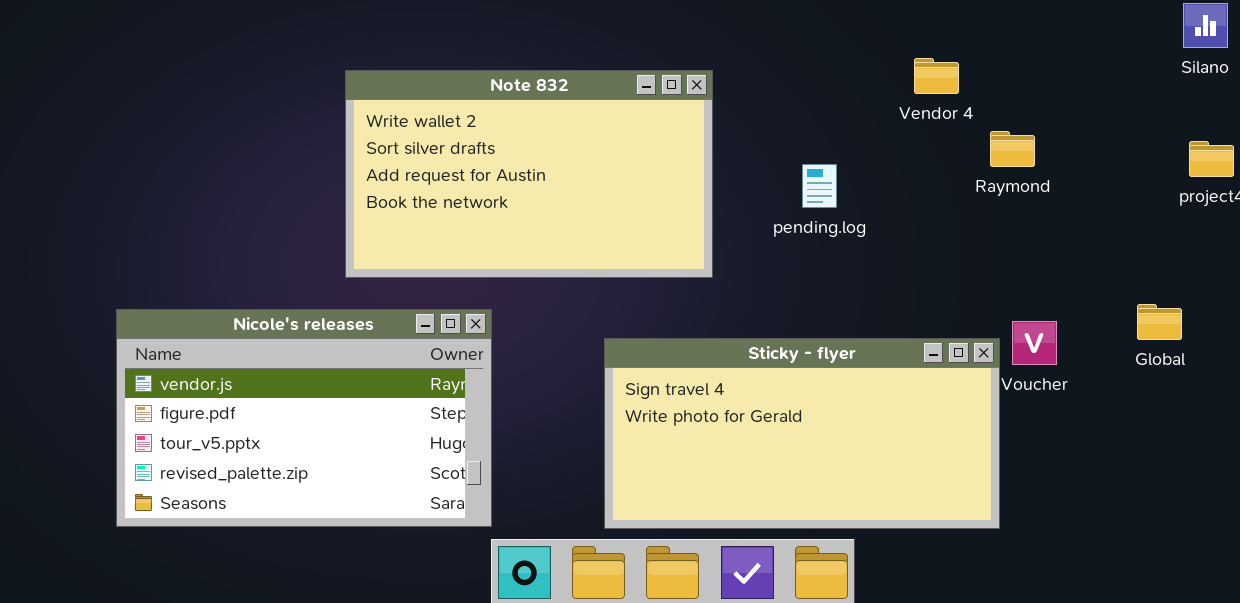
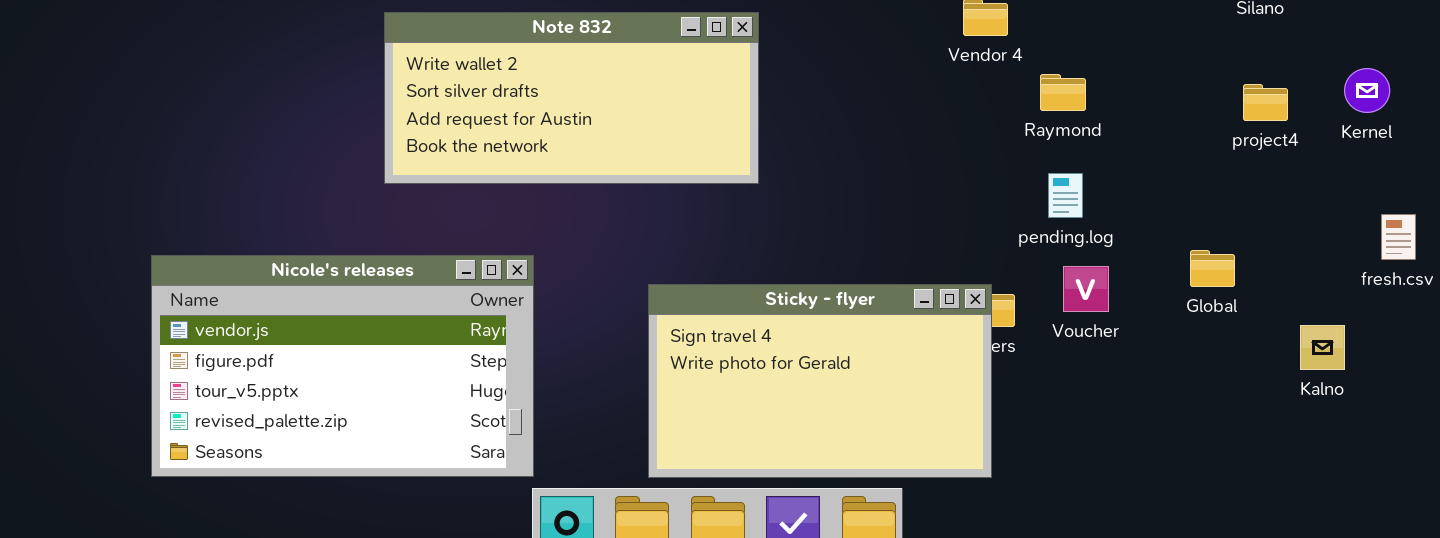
Note 832: [345,70,713,278] -> [384,12,759,184], resized
pending.log: [802,164,837,208] -> [1048,173,1083,218], moved
Sticky - flyer: [604,338,1000,529] -> [648,284,992,478], resized

